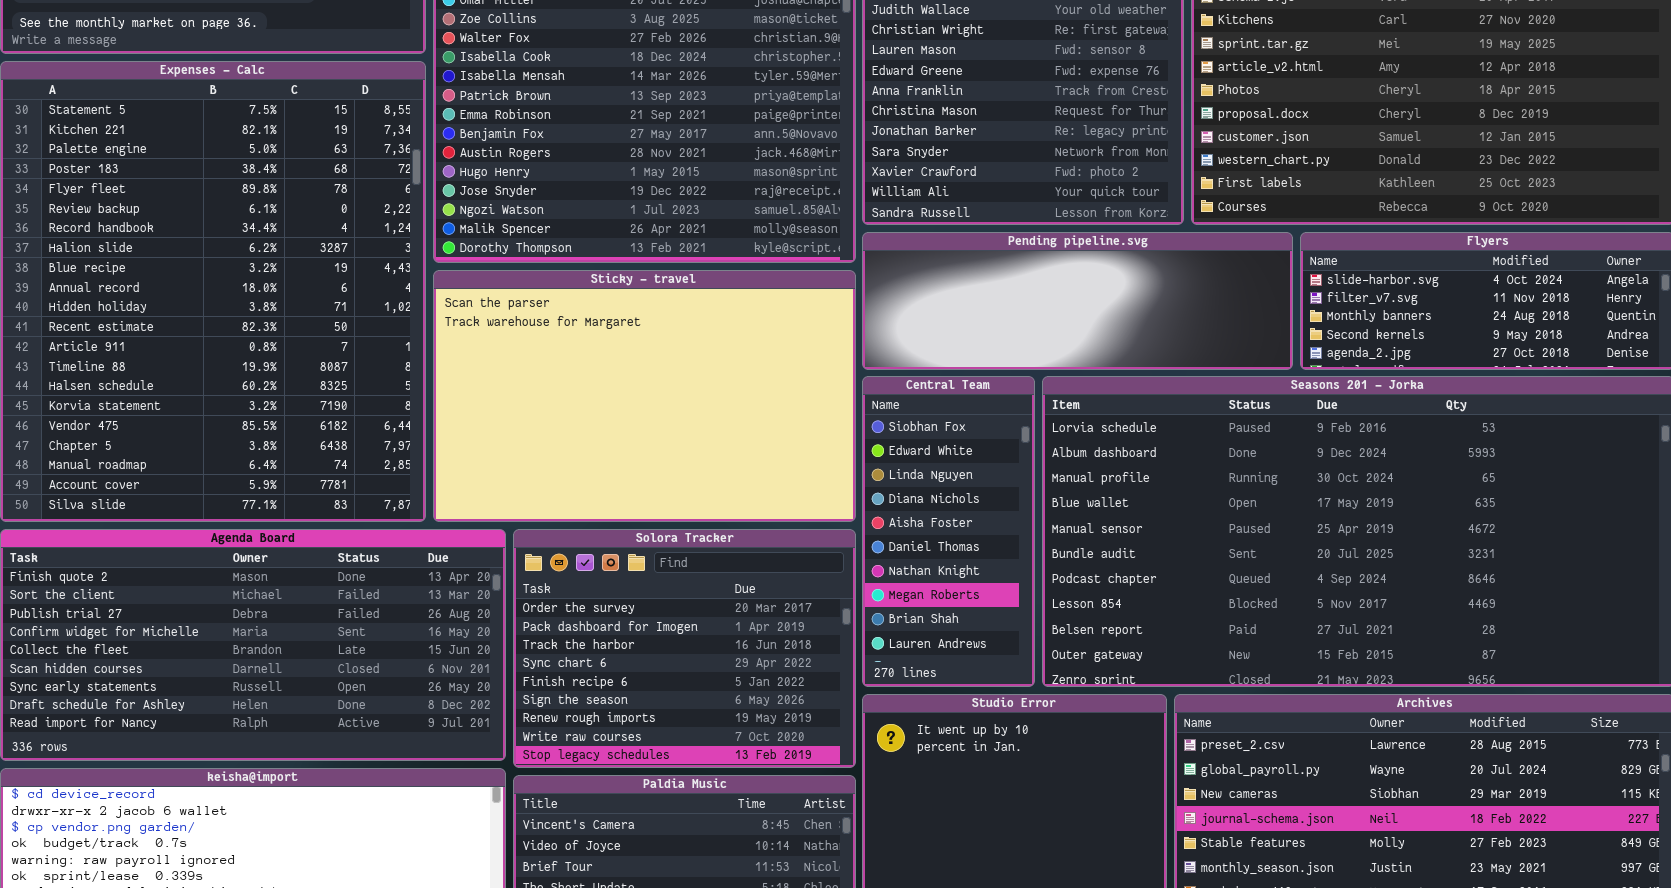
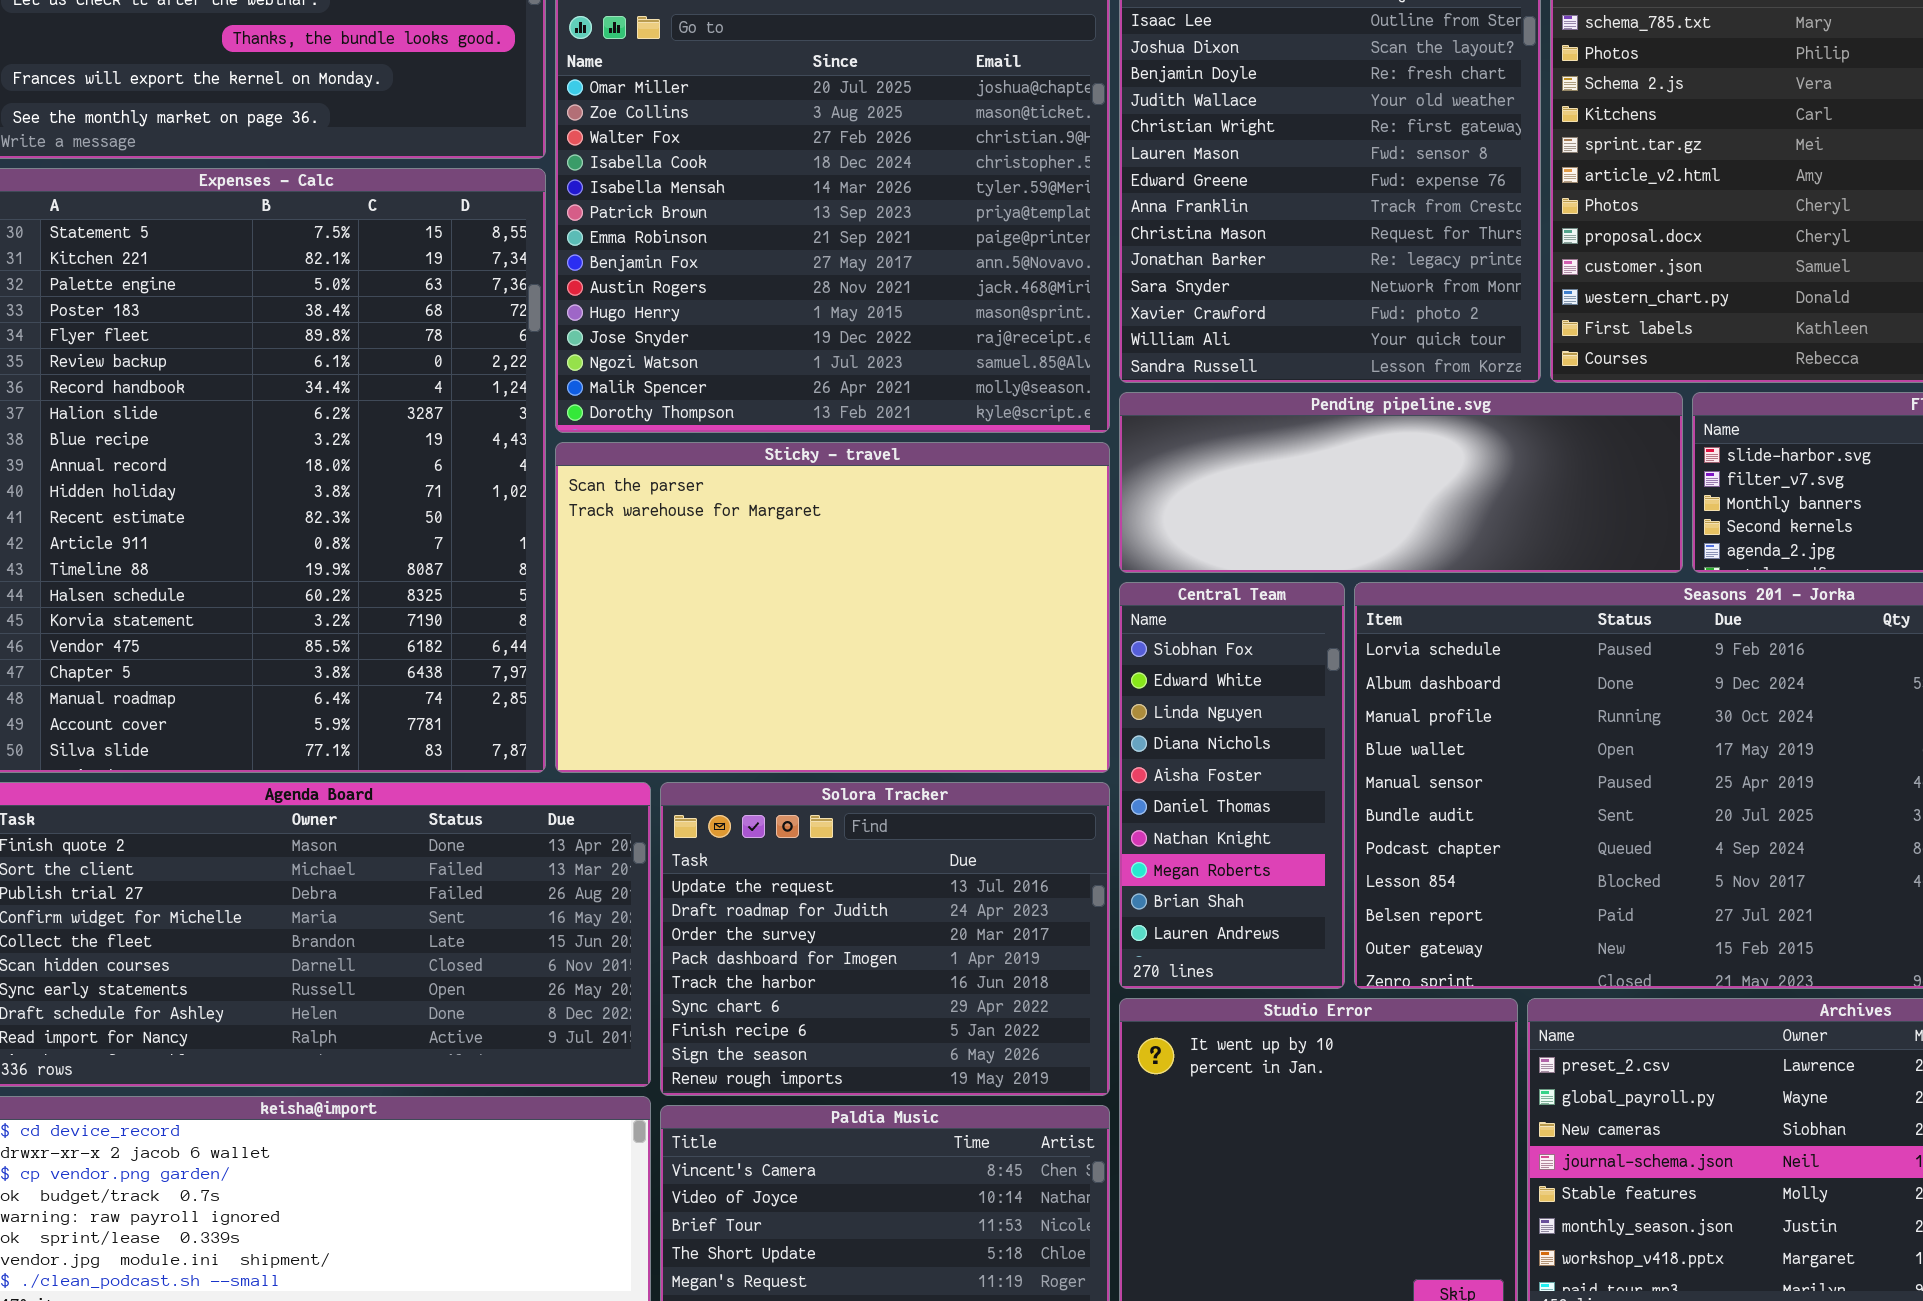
Solora Tracker: [513,529,856,768] -> [660,782,1110,1096], scrolled up 2 rows

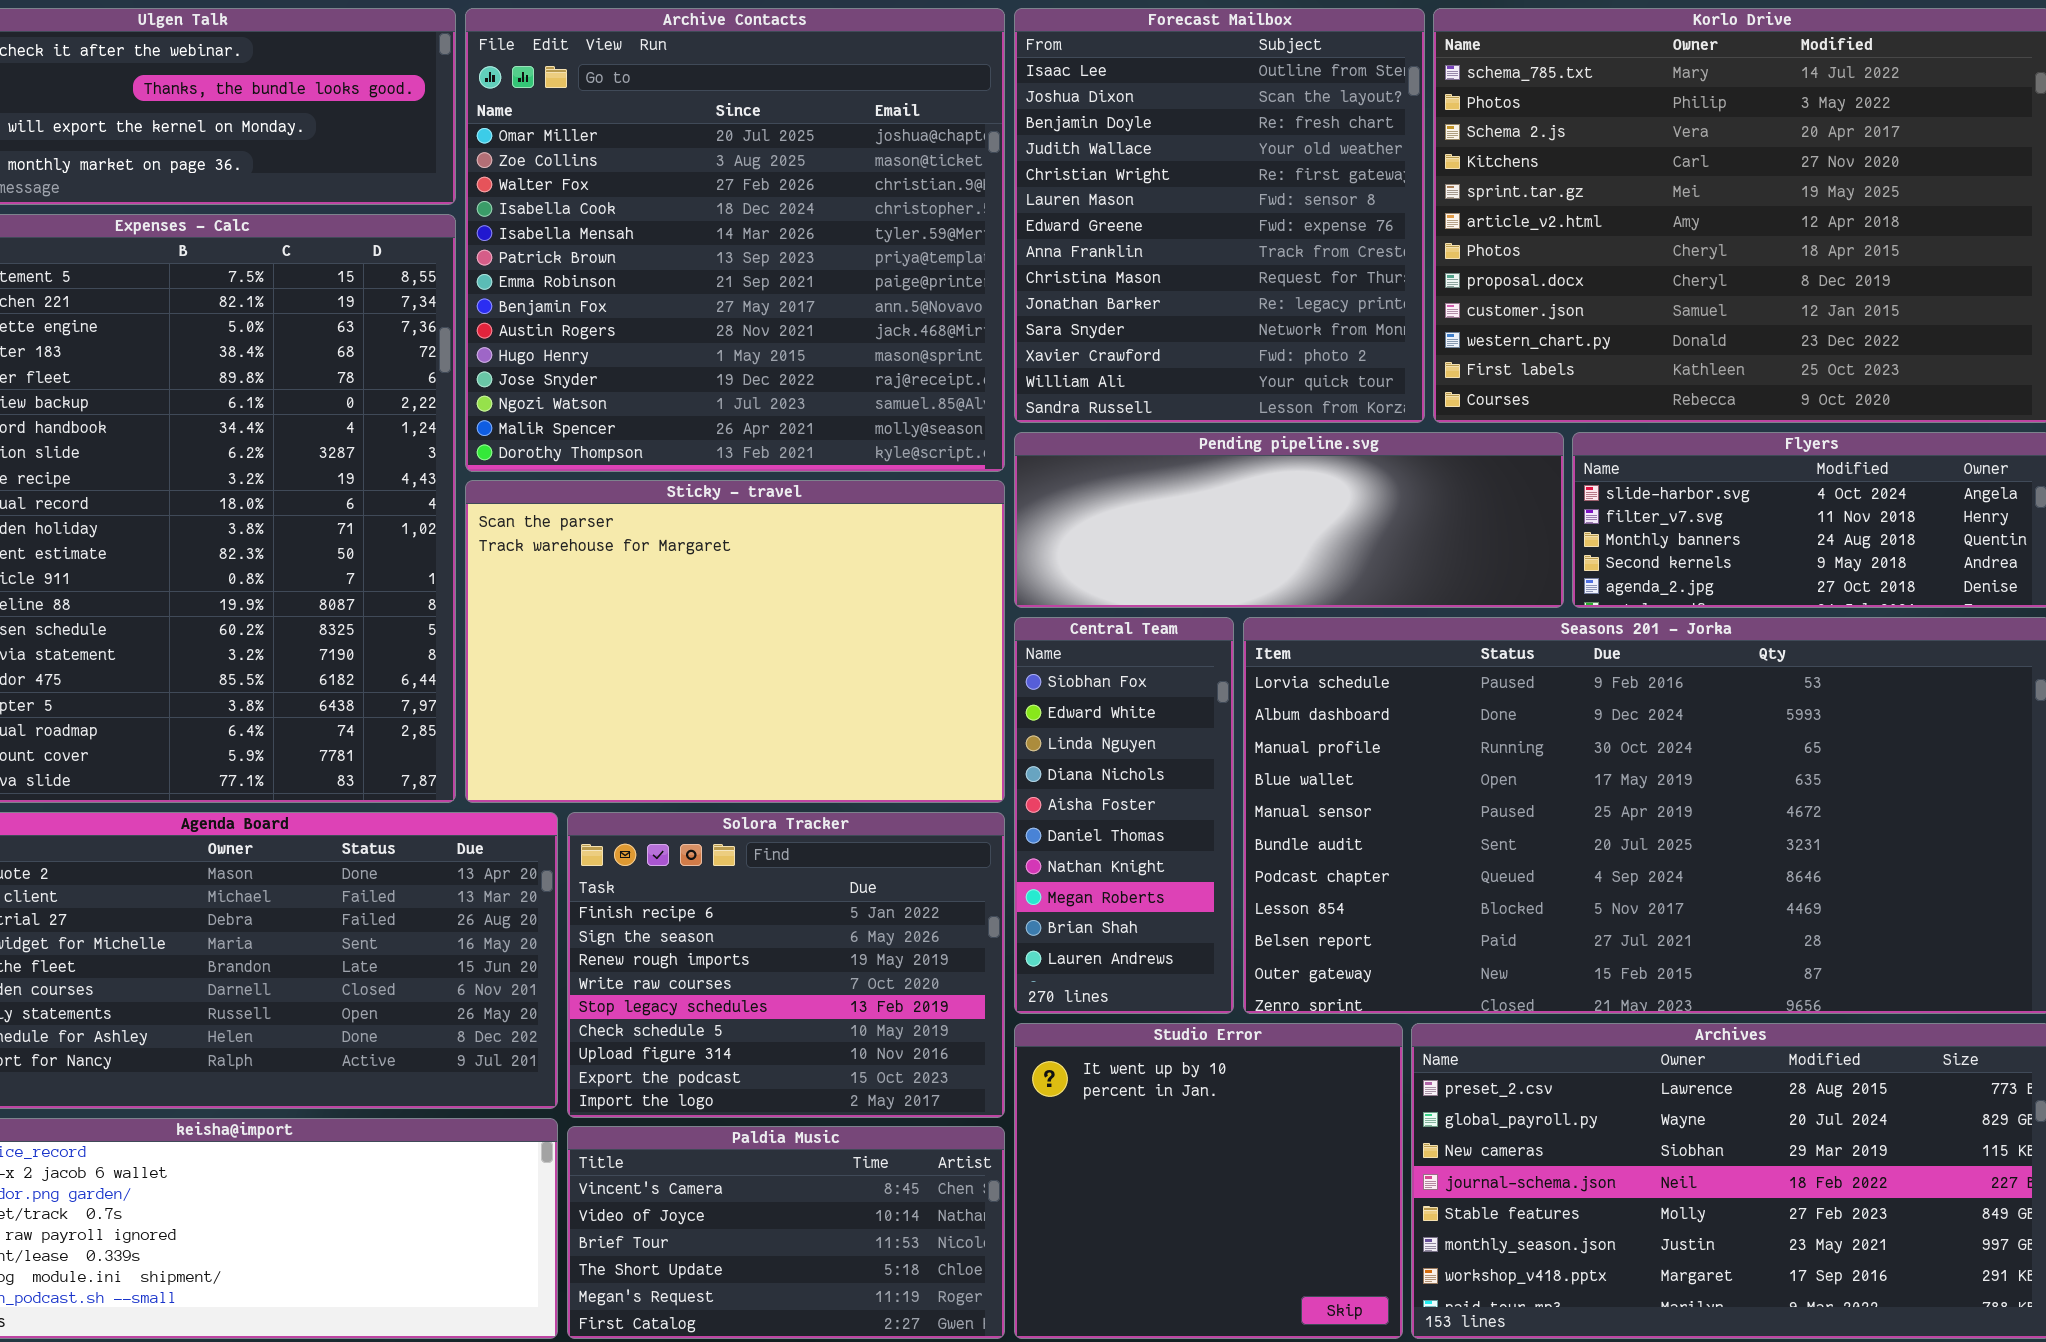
Solora Tracker: [660,782,1110,1096] -> [567,812,1005,1118], scrolled down 6 rows

